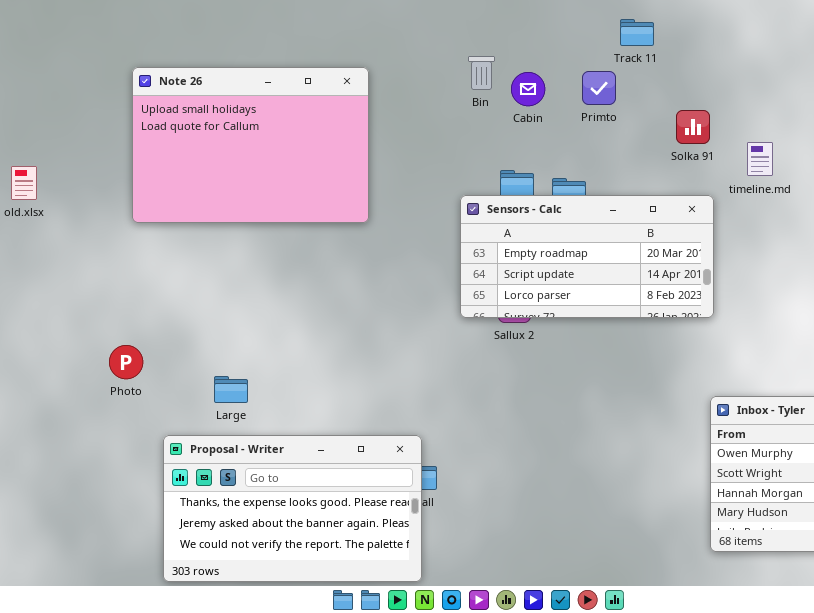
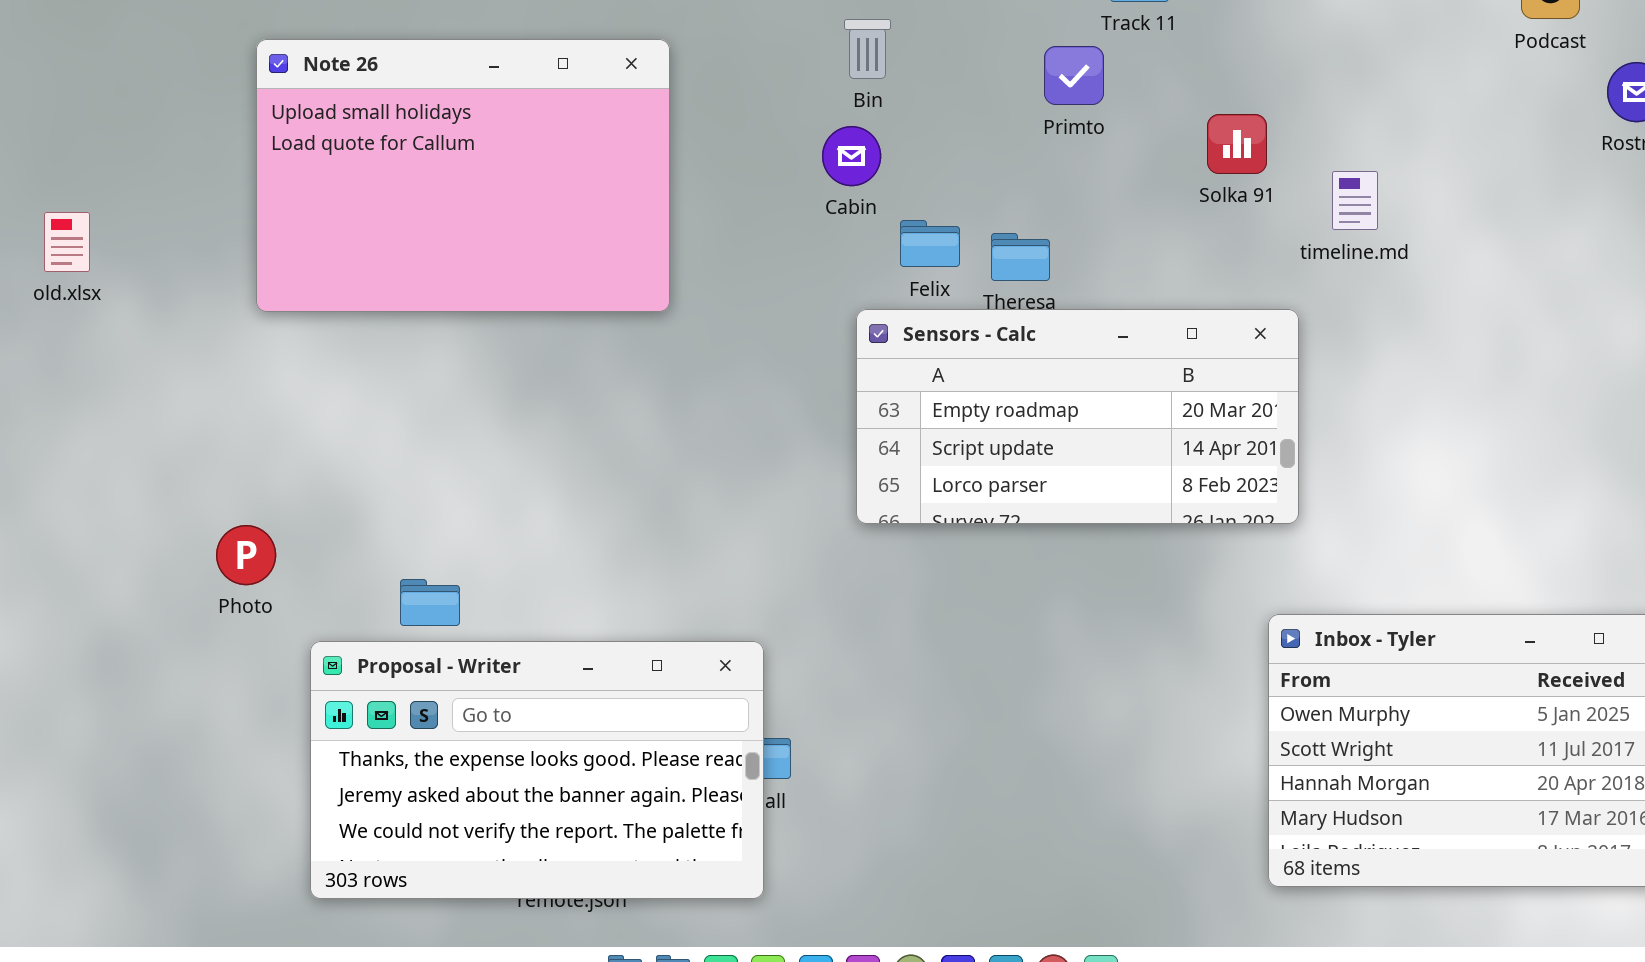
Cabin: [511,72,545,106] -> [822,126,881,186], moved
Sensors - Calc: [460,195,714,318] -> [856,309,1299,524], moved
Proposal - Writer: [163,435,422,582] -> [310,641,764,899], moved

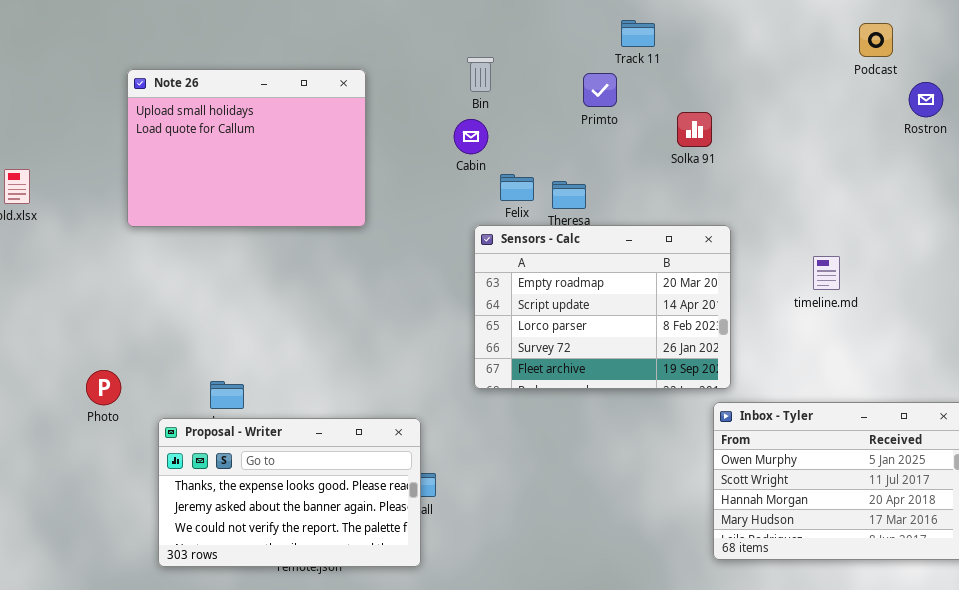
timeline.md: [1332,171,1378,230] -> [813,256,840,290], moved
Sensors - Calc: [856,309,1299,524] -> [474,225,731,389], resized
Photo: [216,525,276,585] -> [86,370,121,405], moved

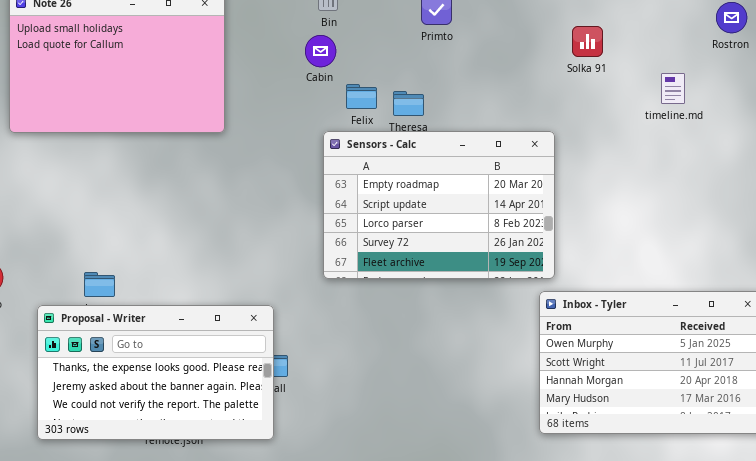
Solka 91: [677,112,712,147] -> [572,26,603,57], moved
timeline.md: [813,256,840,290] -> [661,73,685,104], moved

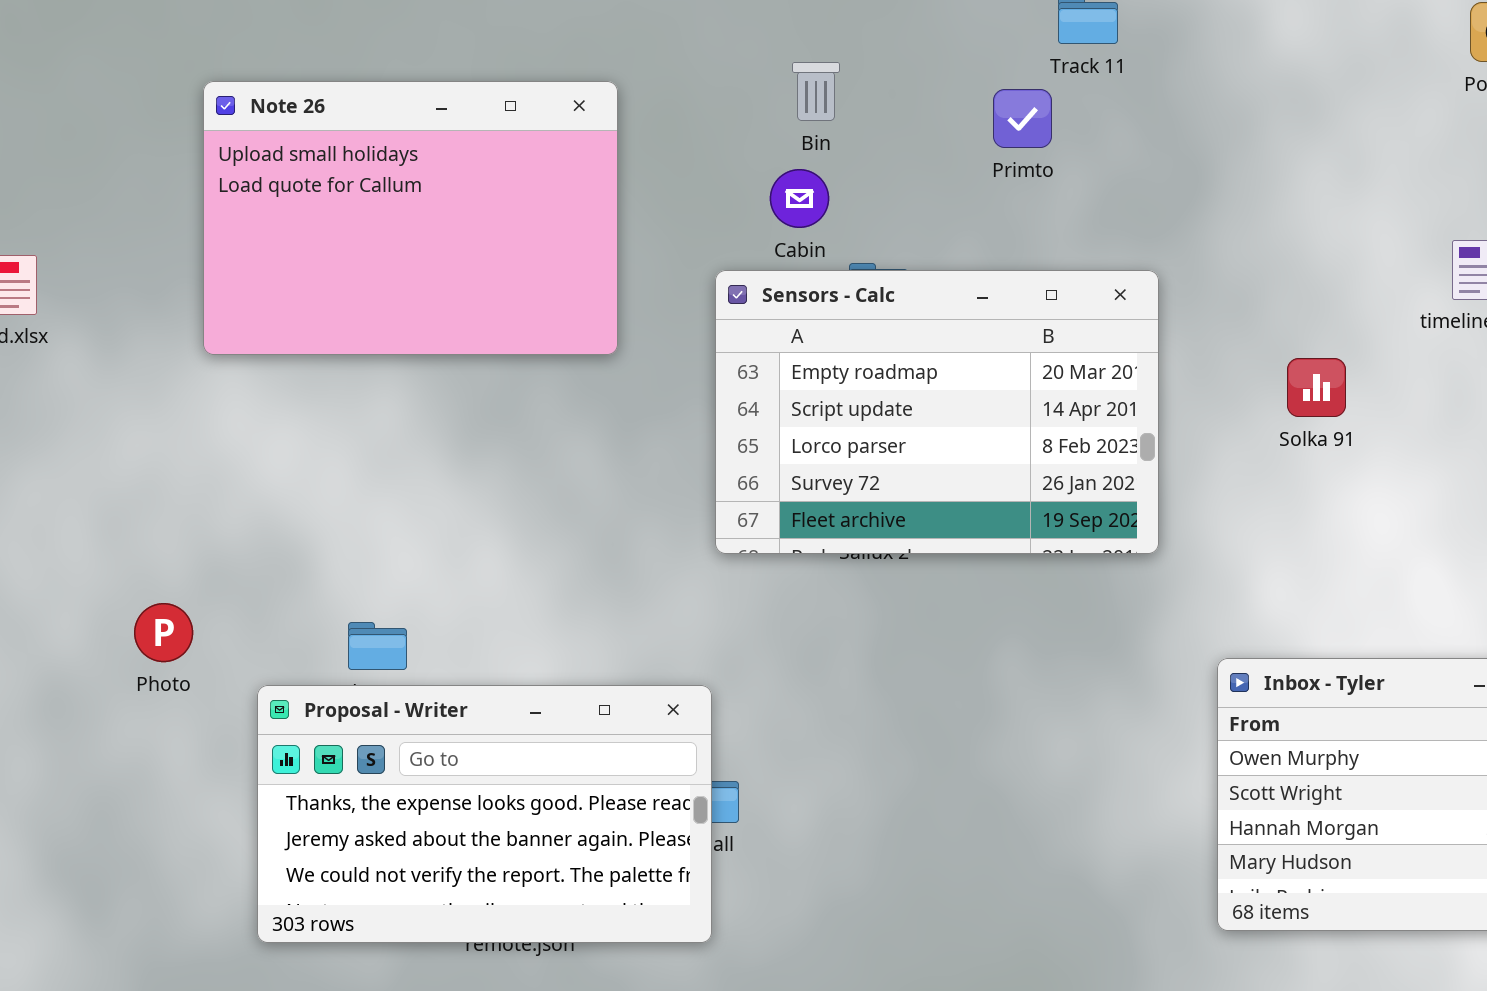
Solka 91: [572,26,603,57] -> [1287,358,1346,417], moved
Sensors - Calc: [323,131,555,279] -> [715,270,1159,554], moved

